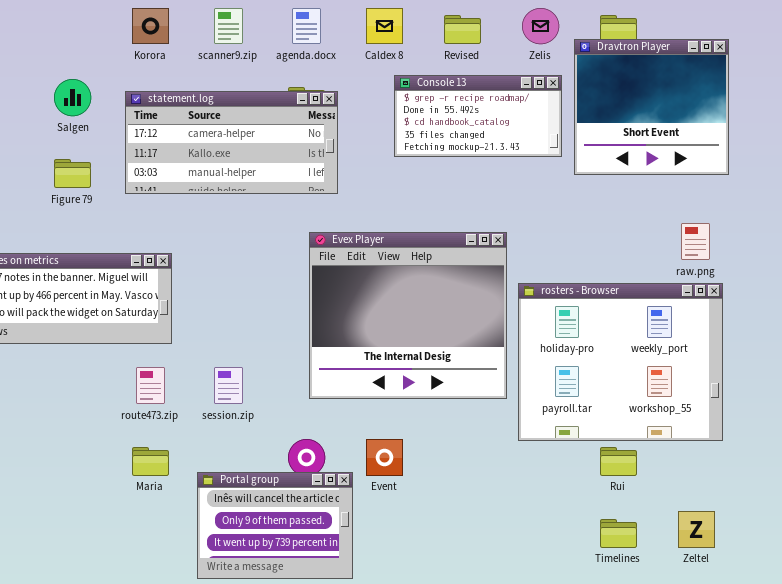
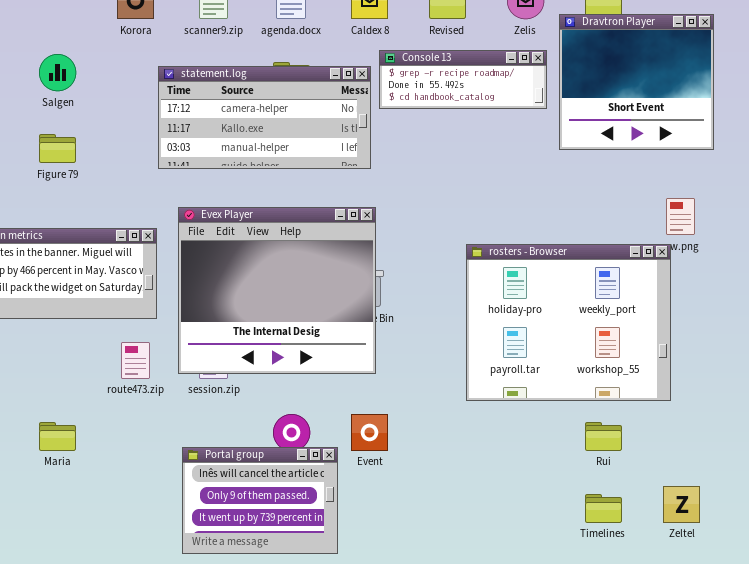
Console 13: [394,75,562,157] -> [379,50,547,109], resized
statement.log: [125,91,338,194] -> [158,66,371,169], moved
Evex Player: [309,232,507,399] -> [178,207,376,374], moved
rosters - Browser: [518,283,723,441] -> [466,244,671,401], moved
Maria: [132,447,169,476] -> [39,422,76,451], moved

